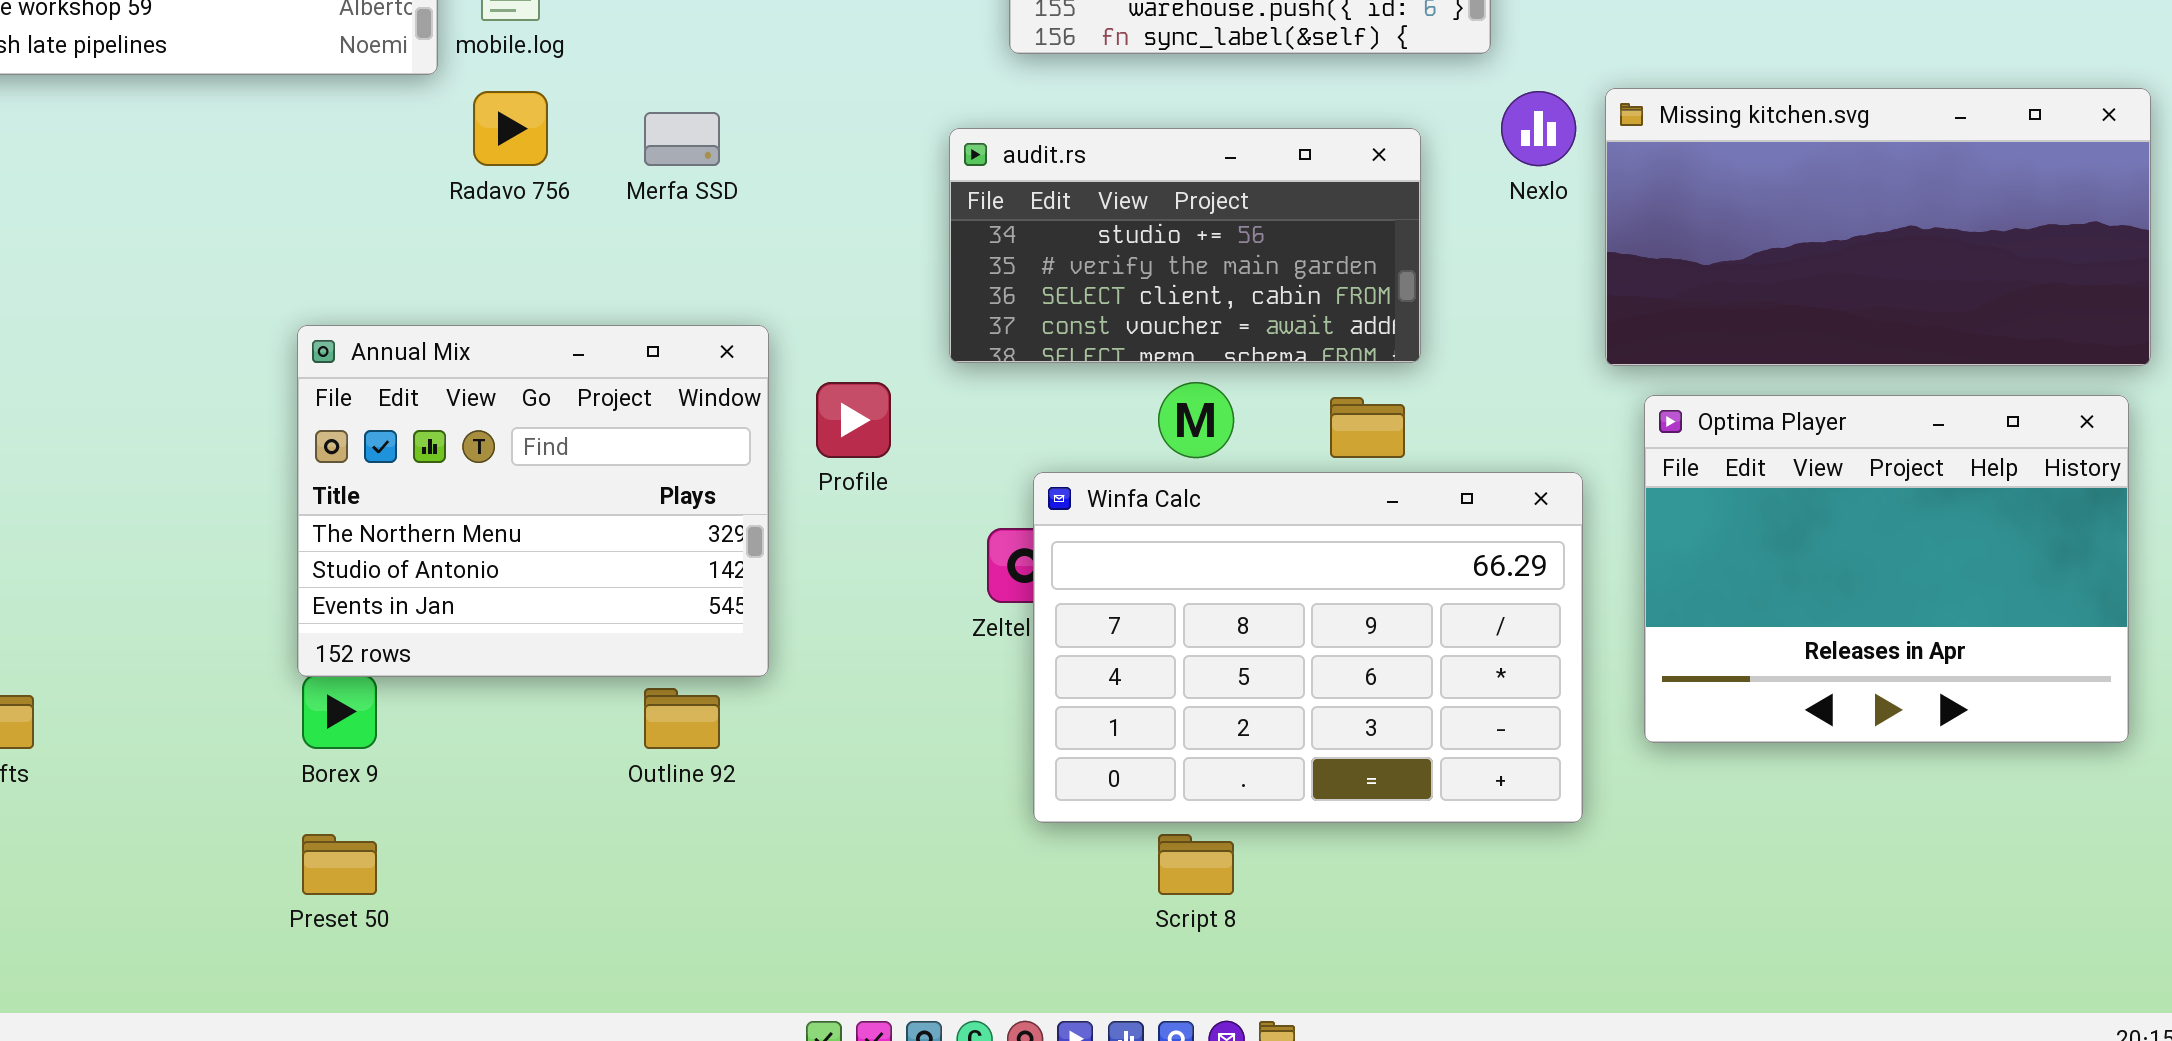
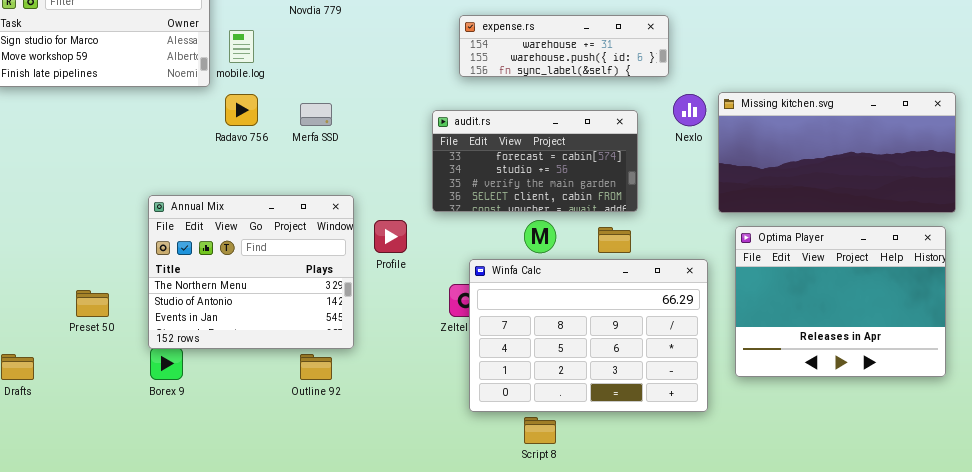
audit.rs: [949,128,1421,363] -> [432,110,638,212], scrolled up 1 row
Preset 50: [302,834,377,895] -> [76,290,109,317], moved

